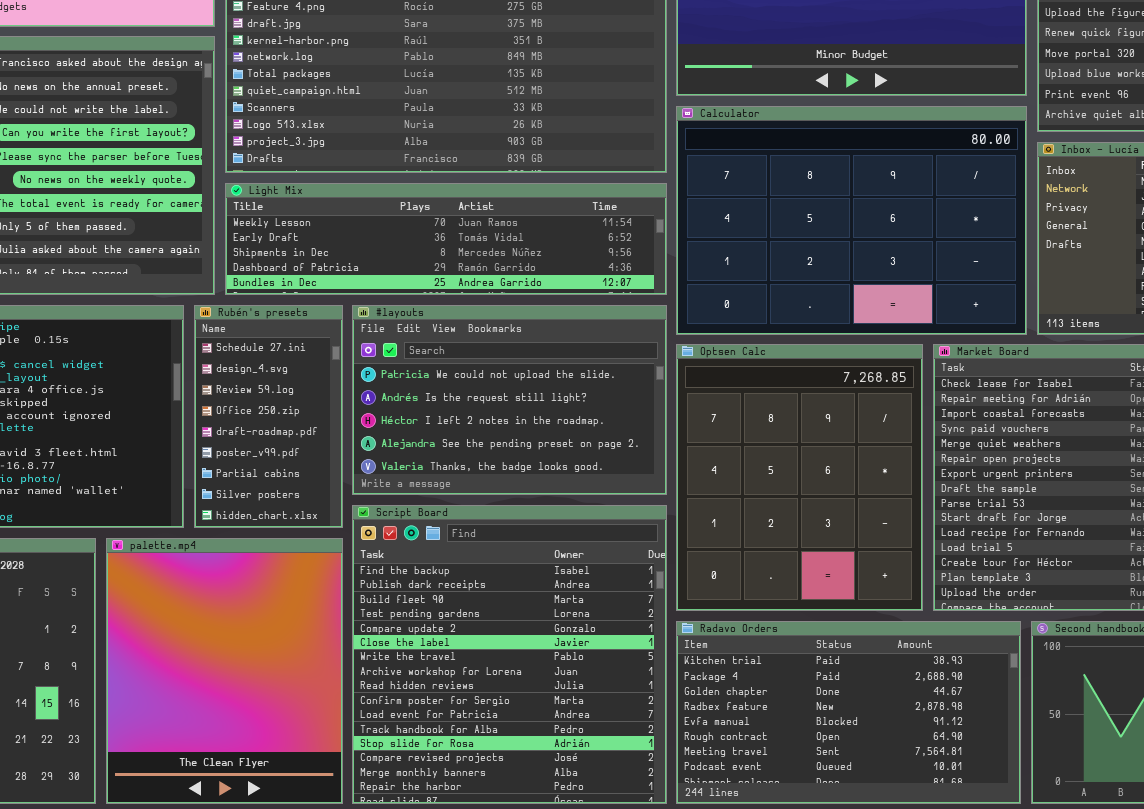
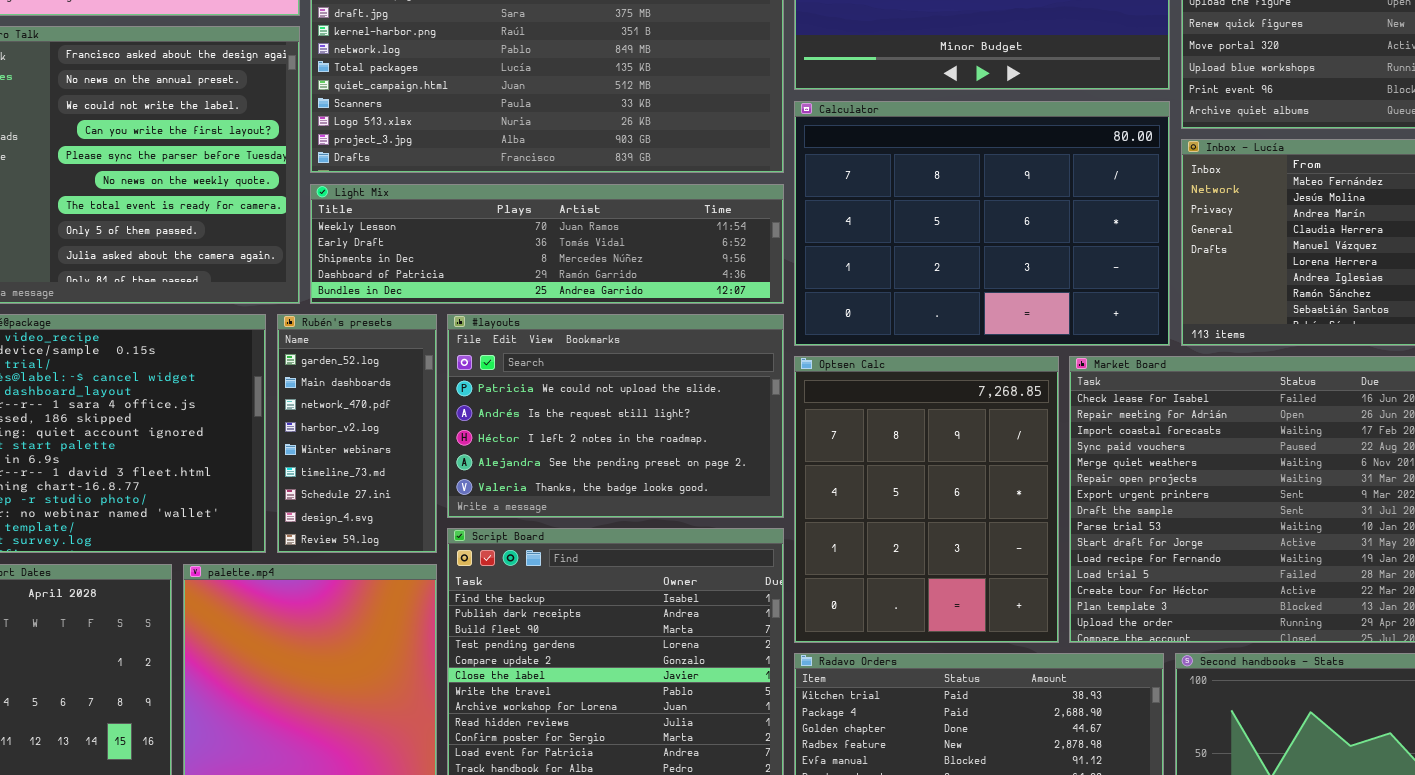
Rubén's presets: [194,305,343,528] -> [277,314,437,553], scrolled up 6 rows

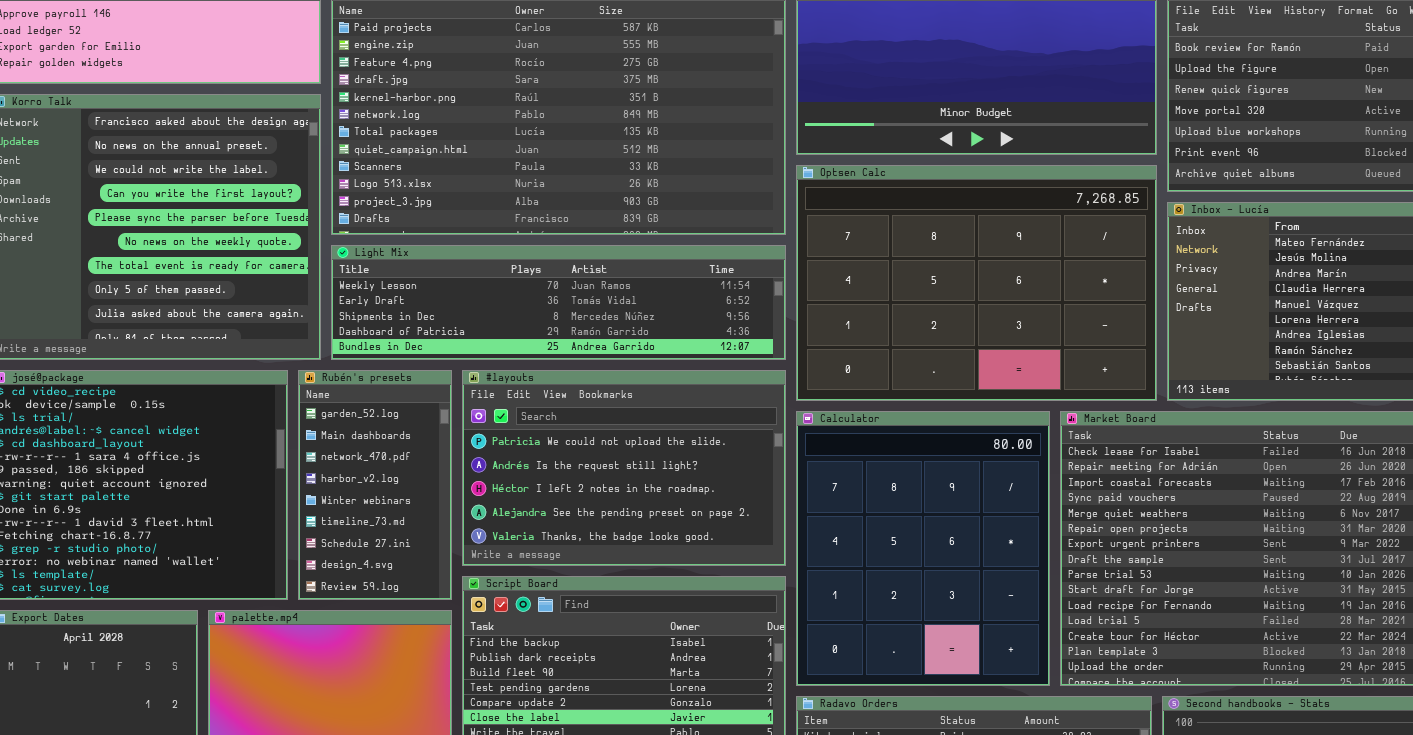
Calculator: [794,101,1170,346] -> [796,411,1050,686], moved, resized
Optsen Calc: [794,356,1059,643] -> [796,165,1157,401], moved, resized

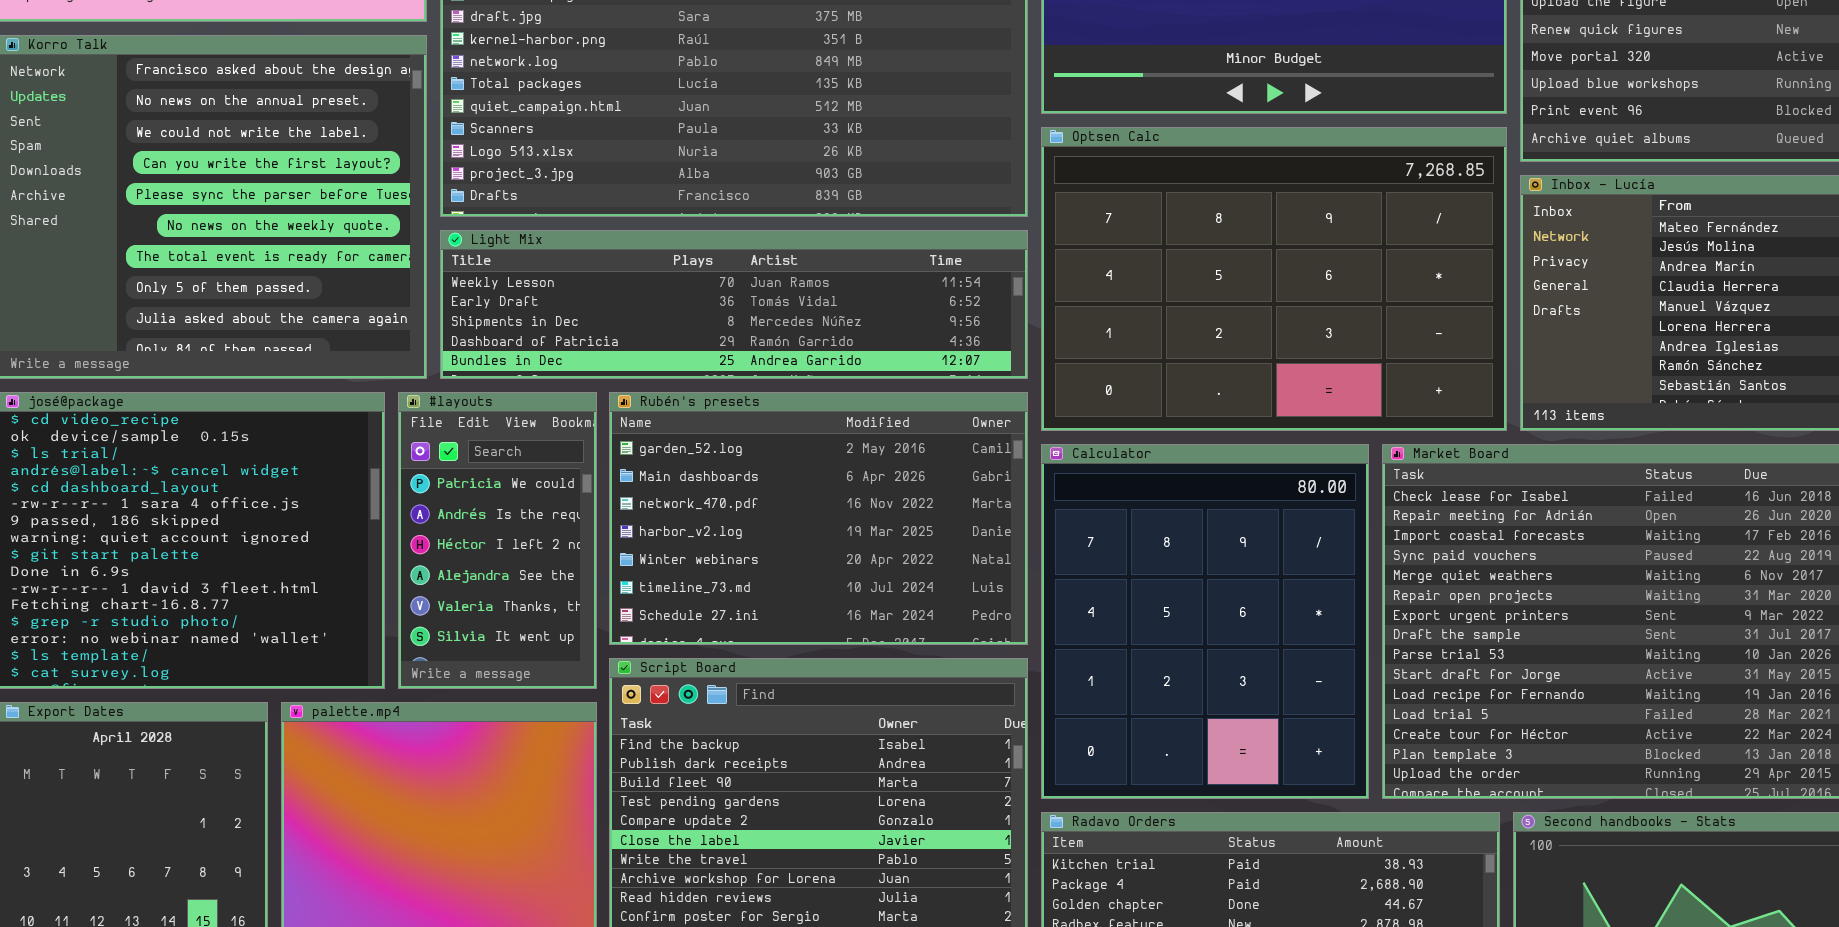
Rubén's presets: [298,370,452,600] -> [609,392,1028,645], moved, resized
#layouts: [462,370,786,566] -> [398,392,597,689], moved, resized

